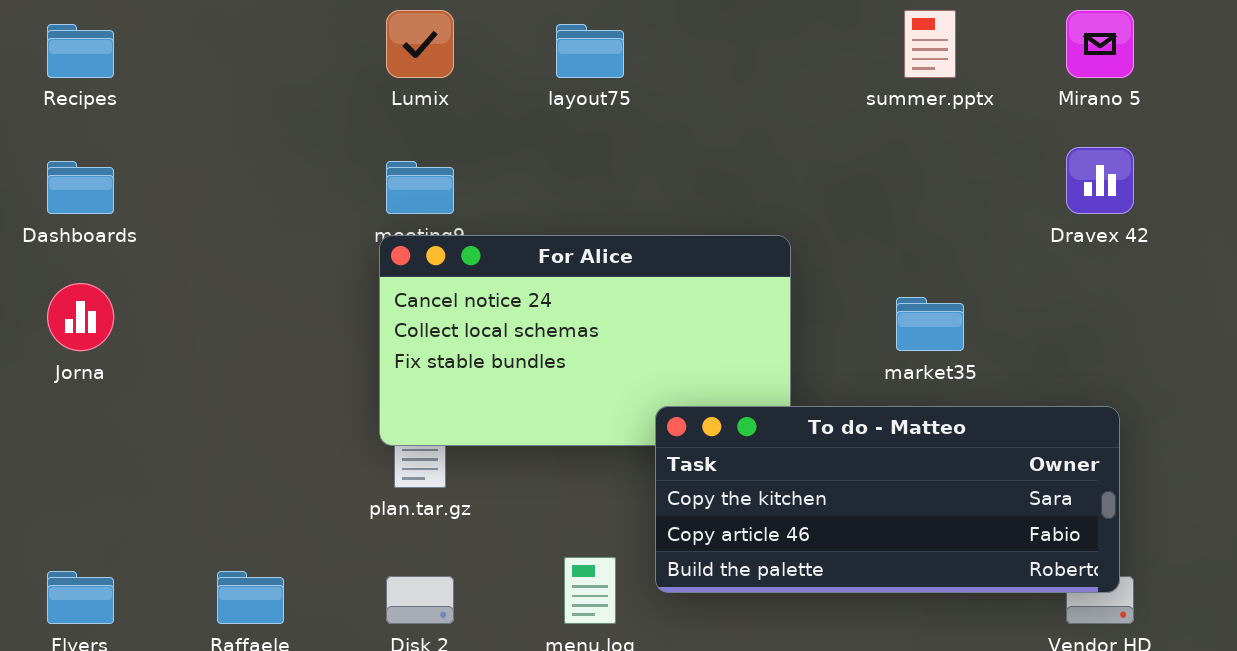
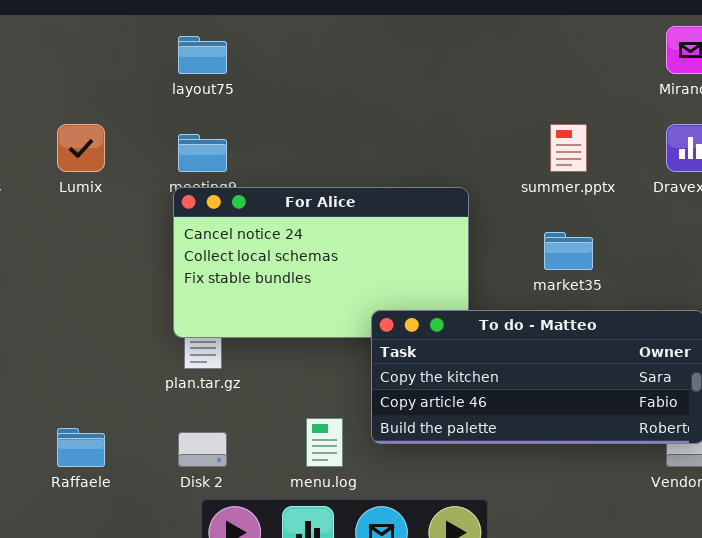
Lumix: [386,10,454,78] -> [57,124,105,172], moved
summer.pptx: [904,10,956,78] -> [550,124,587,172], moved
layout75: [556,24,624,78] -> [178,36,227,74], moved

